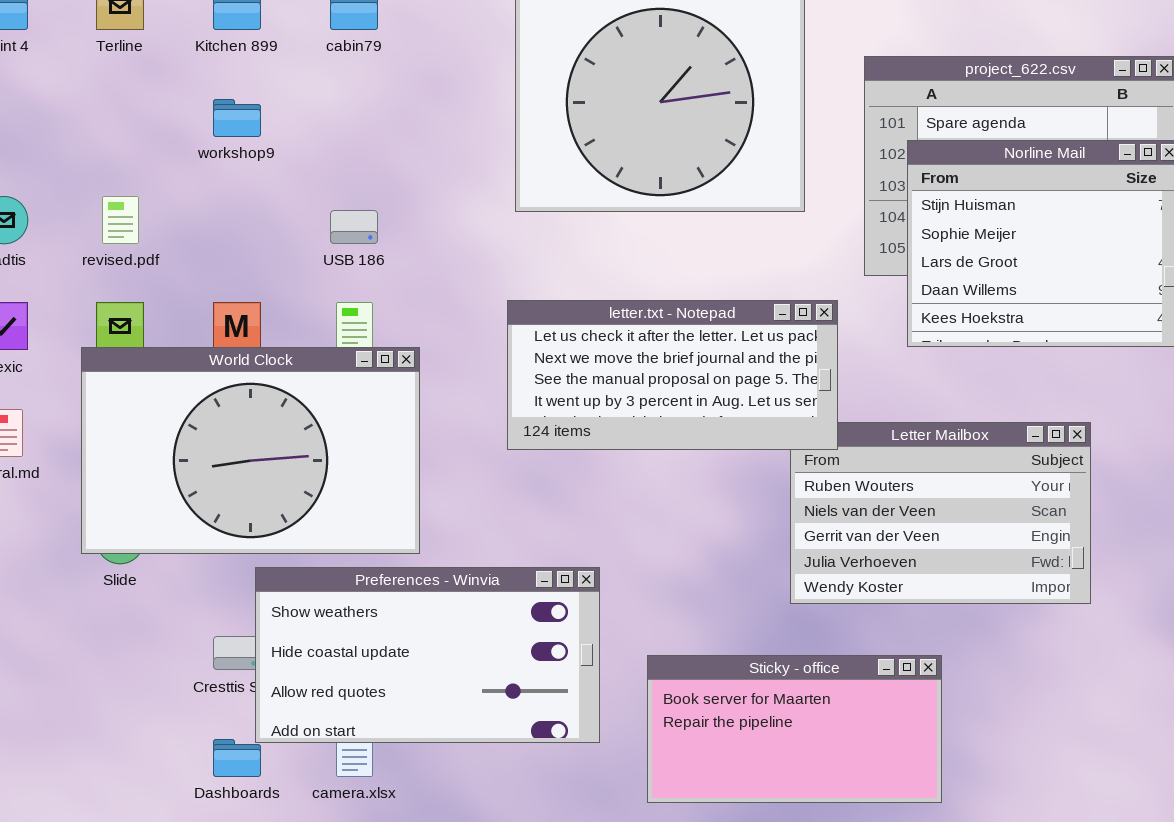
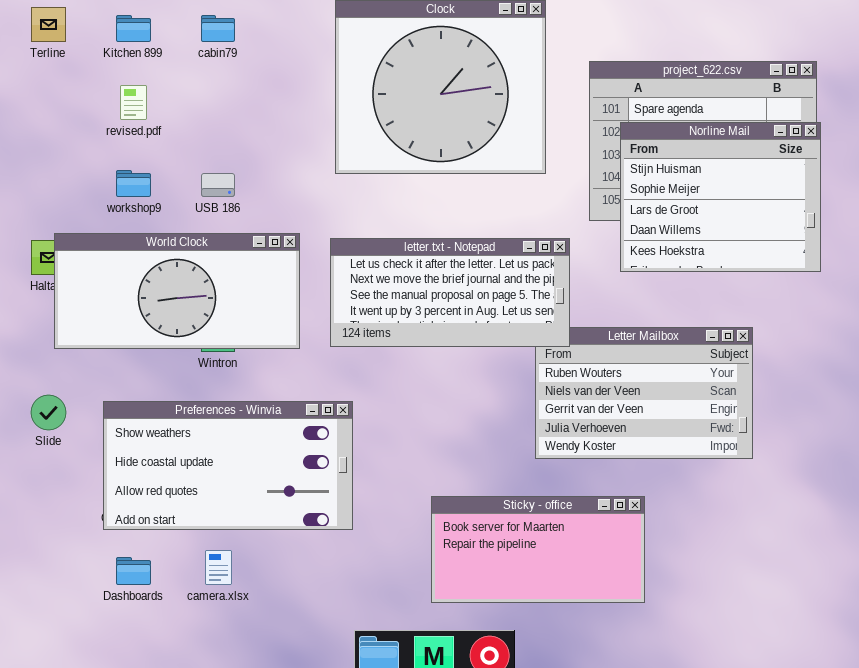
workshop9: [213,99,261,137] -> [116,170,151,197], moved
revised.pdf: [102,196,139,244] -> [120,85,147,120], moved
World Clock: [81,347,420,554] -> [54,233,300,349], moved, resized
Preferences - Winvia: [255,567,600,743] -> [103,401,353,530], moved

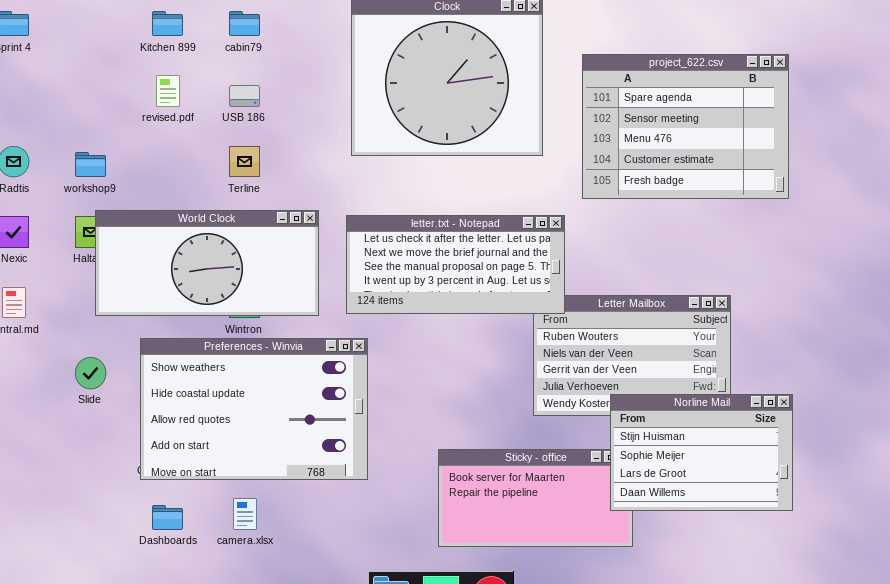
Terline: [31,7,66,42] -> [229,146,260,177], moved
Norline Mail: [620,122,821,272] -> [610,394,793,511], moved, resized
workshop9: [116,170,151,197] -> [75,152,106,177], moved
USB 186: [201,173,235,197] -> [229,85,260,107], moved
Preferences - Winvia: [103,401,353,530] -> [140,338,368,480], resized

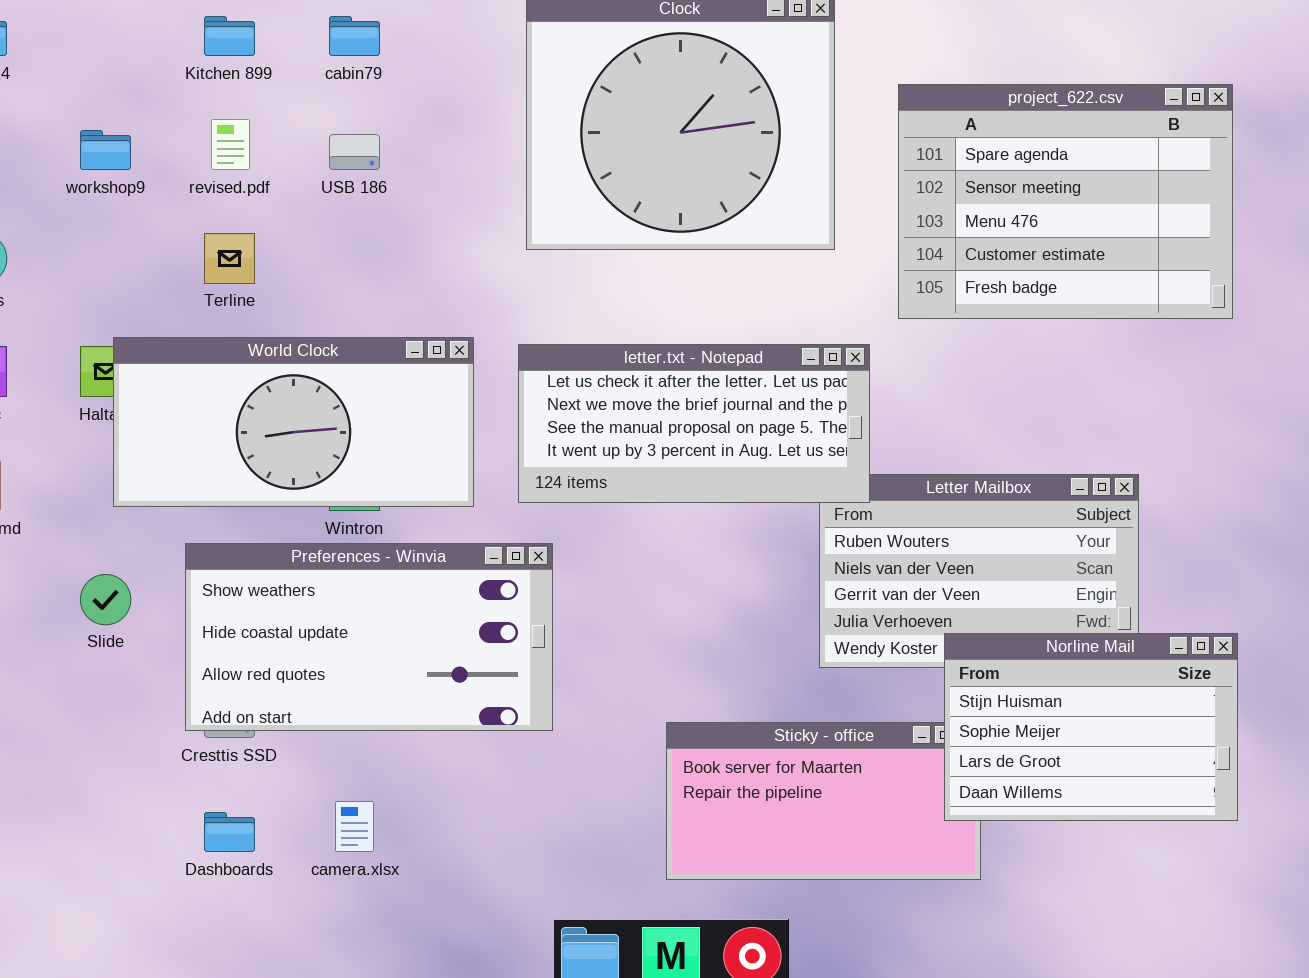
Terline: [229,146,260,177] -> [204,233,255,284], moved
workshop9: [75,152,106,177] -> [80,130,131,170], moved
Preferences - Winvia: [140,338,368,480] -> [185,543,553,731], resized

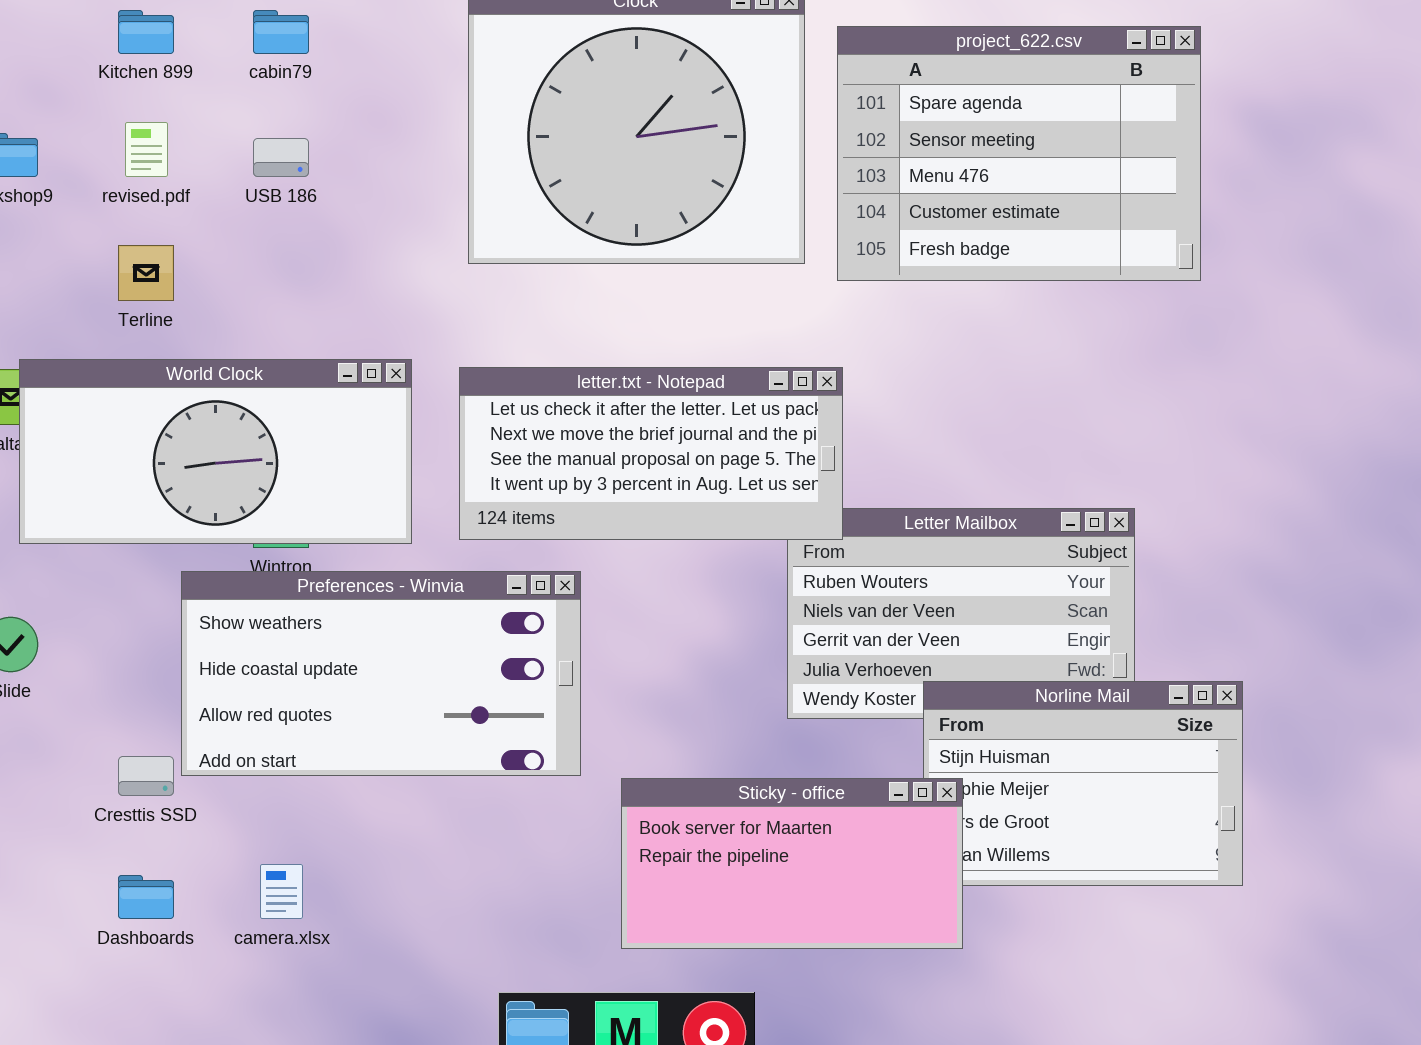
project_622.csv: [898,84,1233,319] -> [837,26,1201,281], moved
Preferences - Winvia: [185,543,553,731] -> [181,571,581,776], moved
Sticky - office: [666,722,981,880] -> [621,778,963,949], raised

